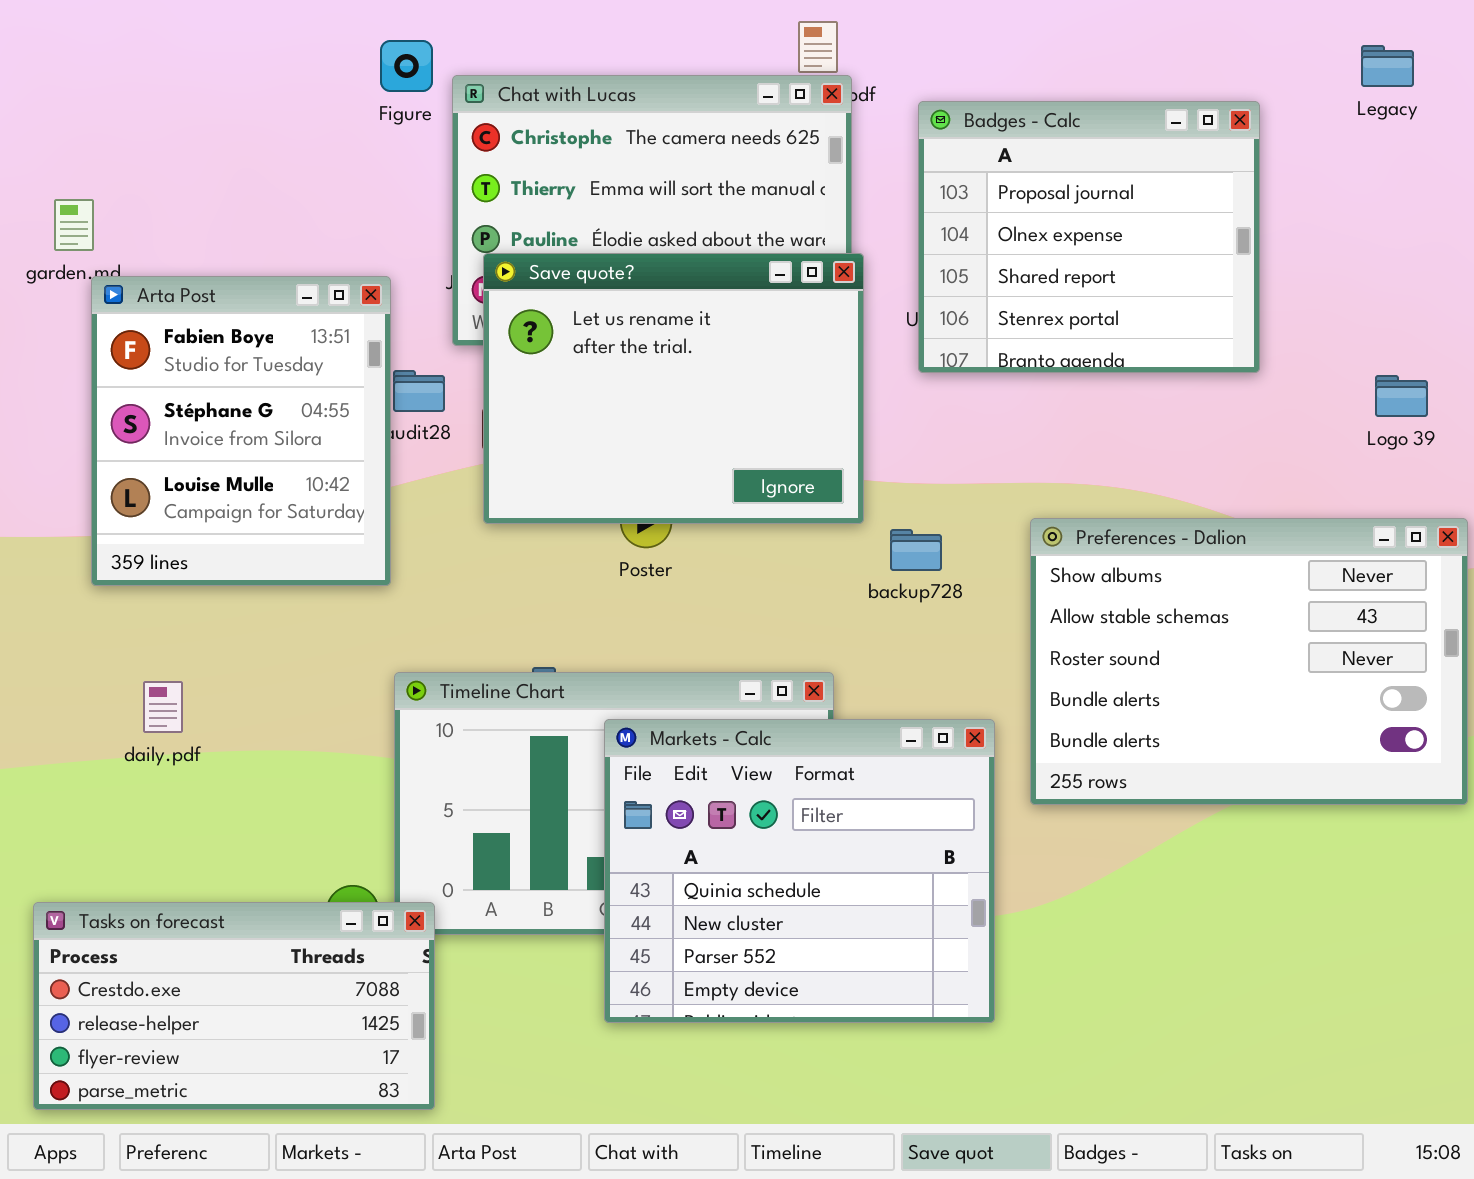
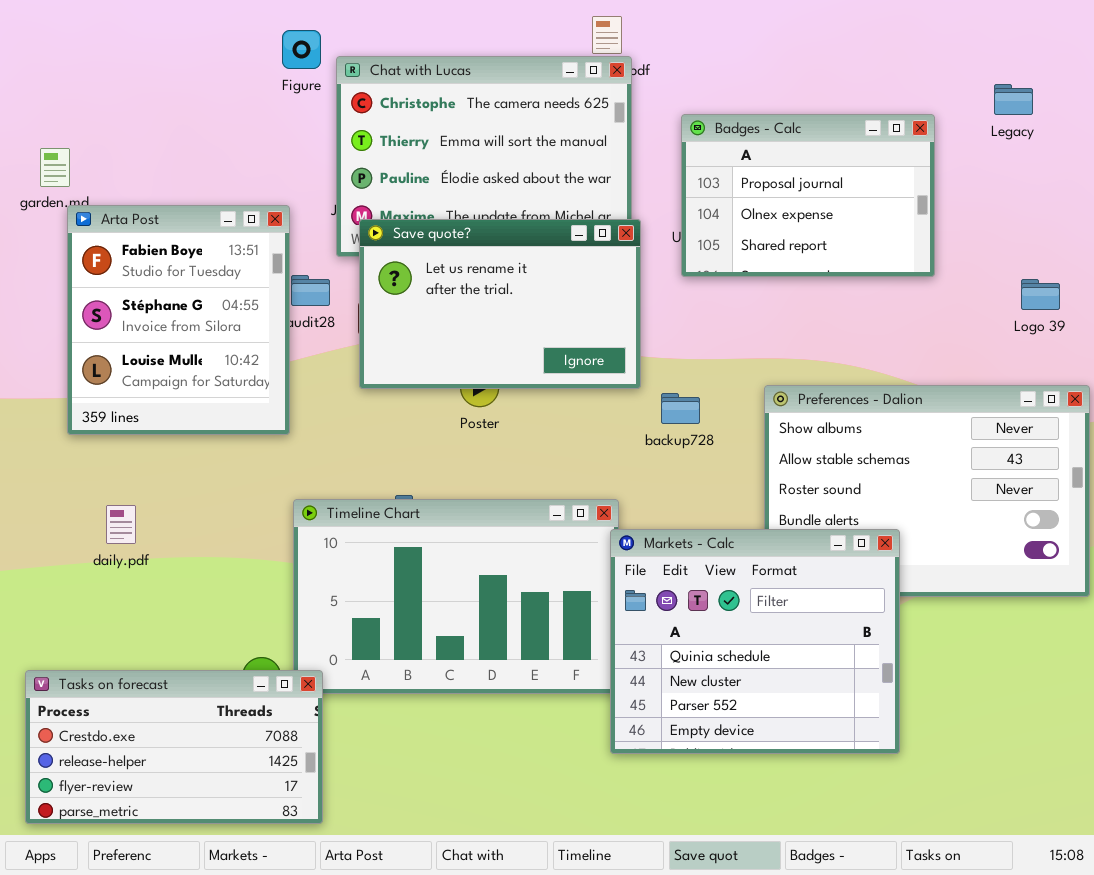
Legacy: [1361,45,1414,87] -> [994,84,1033,115], moved
Badges - Calc: [918,101,1260,373] -> [681,114,935,277], resized
Save quote?: [483,253,864,524] -> [359,219,641,389], resized
Markets - Calc: [604,719,995,1023] -> [610,529,900,754], moved

